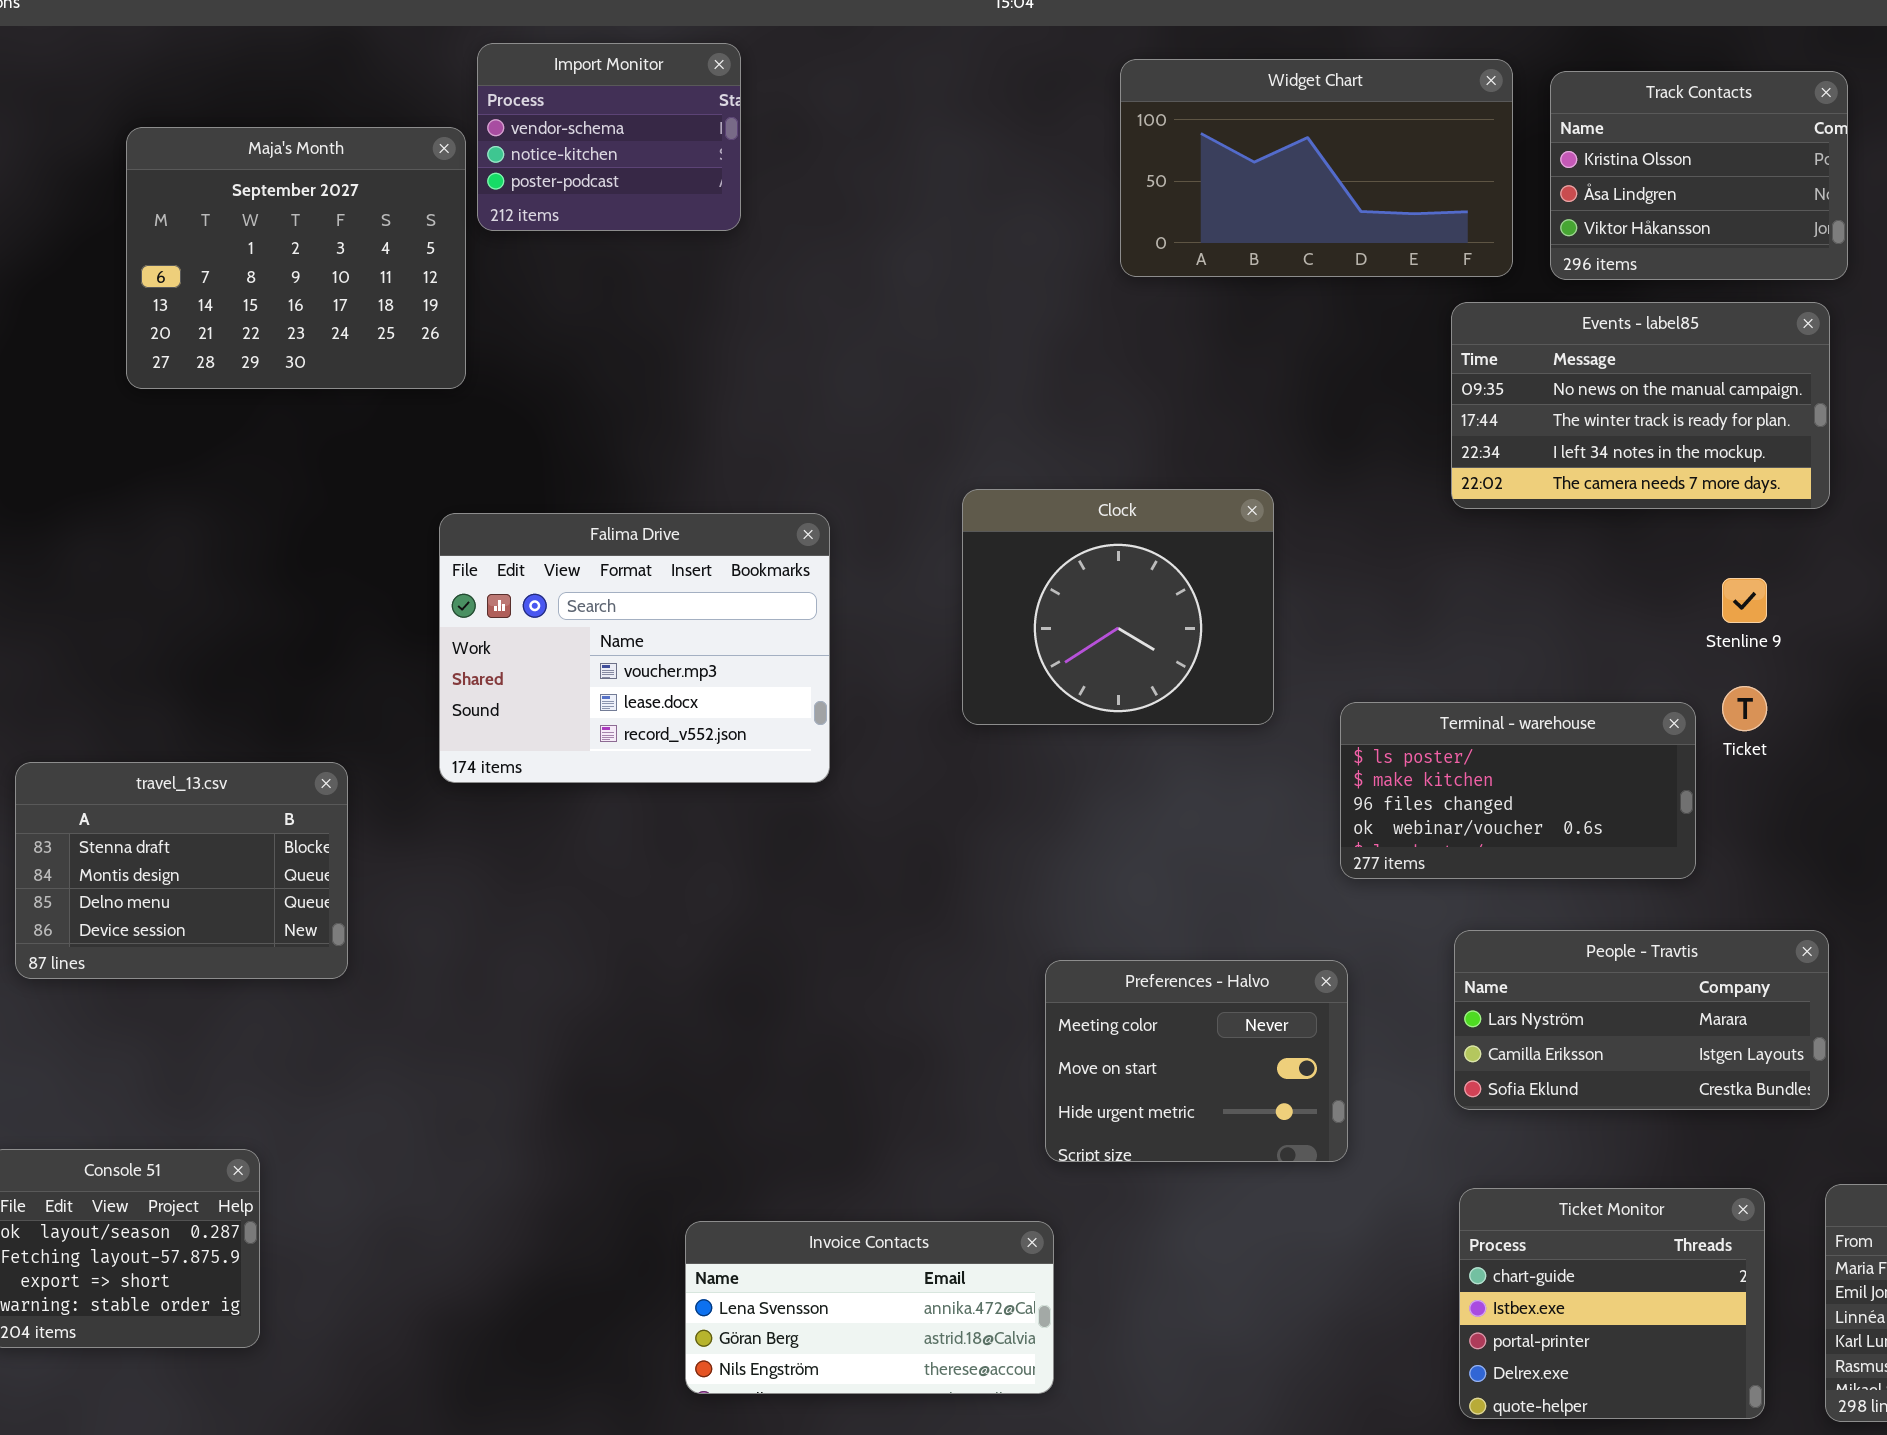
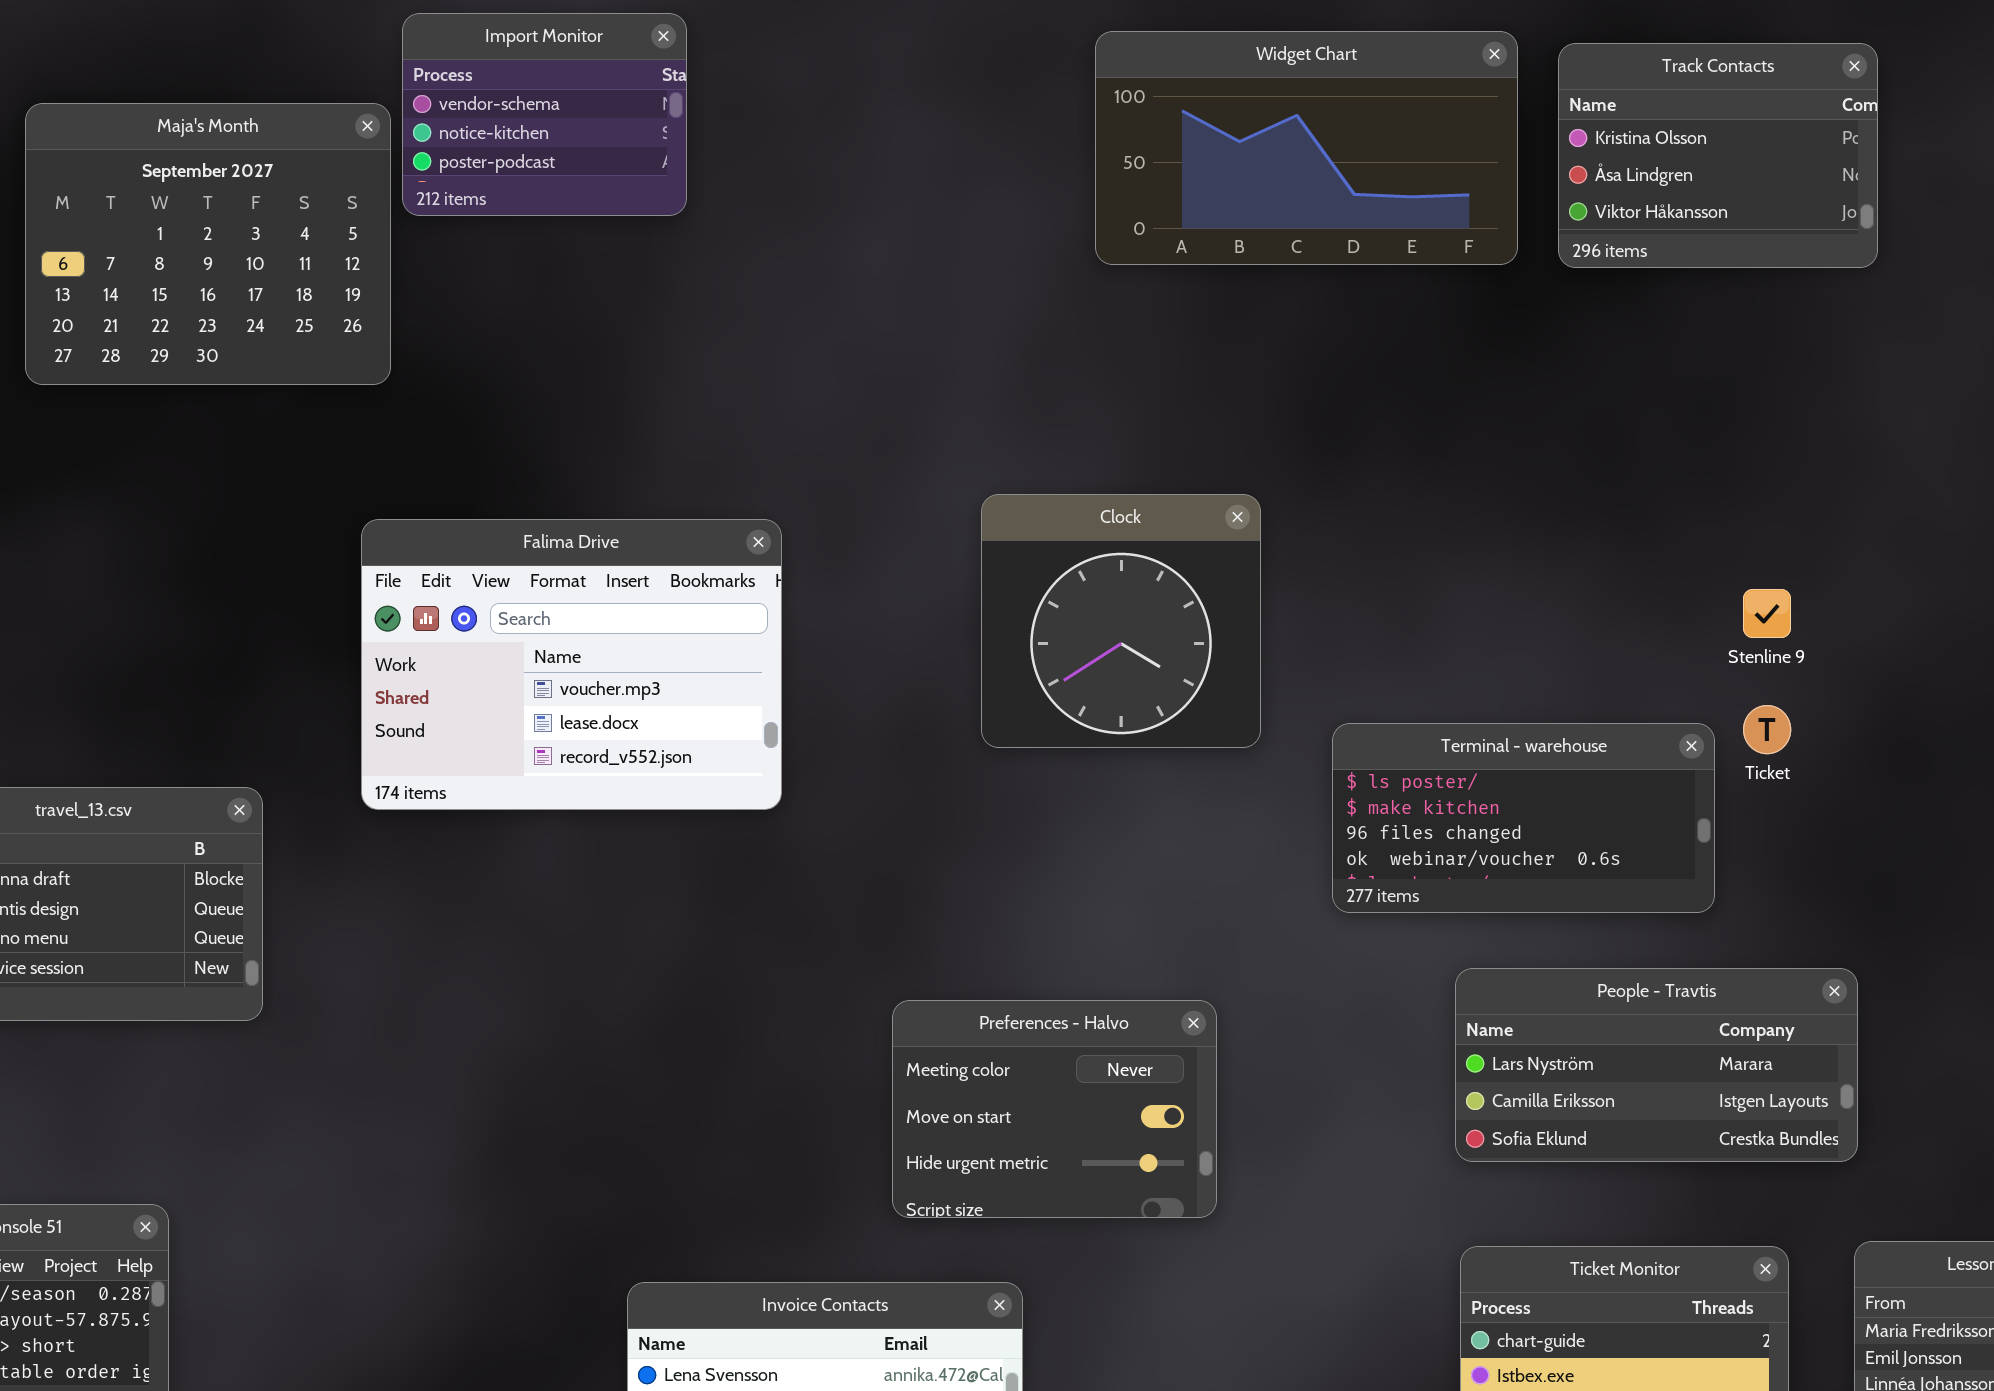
Events - label85: [1451,302,1830,509] -> none, closed
Clock: [962,489,1274,725] -> [981,494,1261,748], resized
Preferences - Halvo: [1045,960,1348,1162] -> [892,1000,1217,1218], moved

